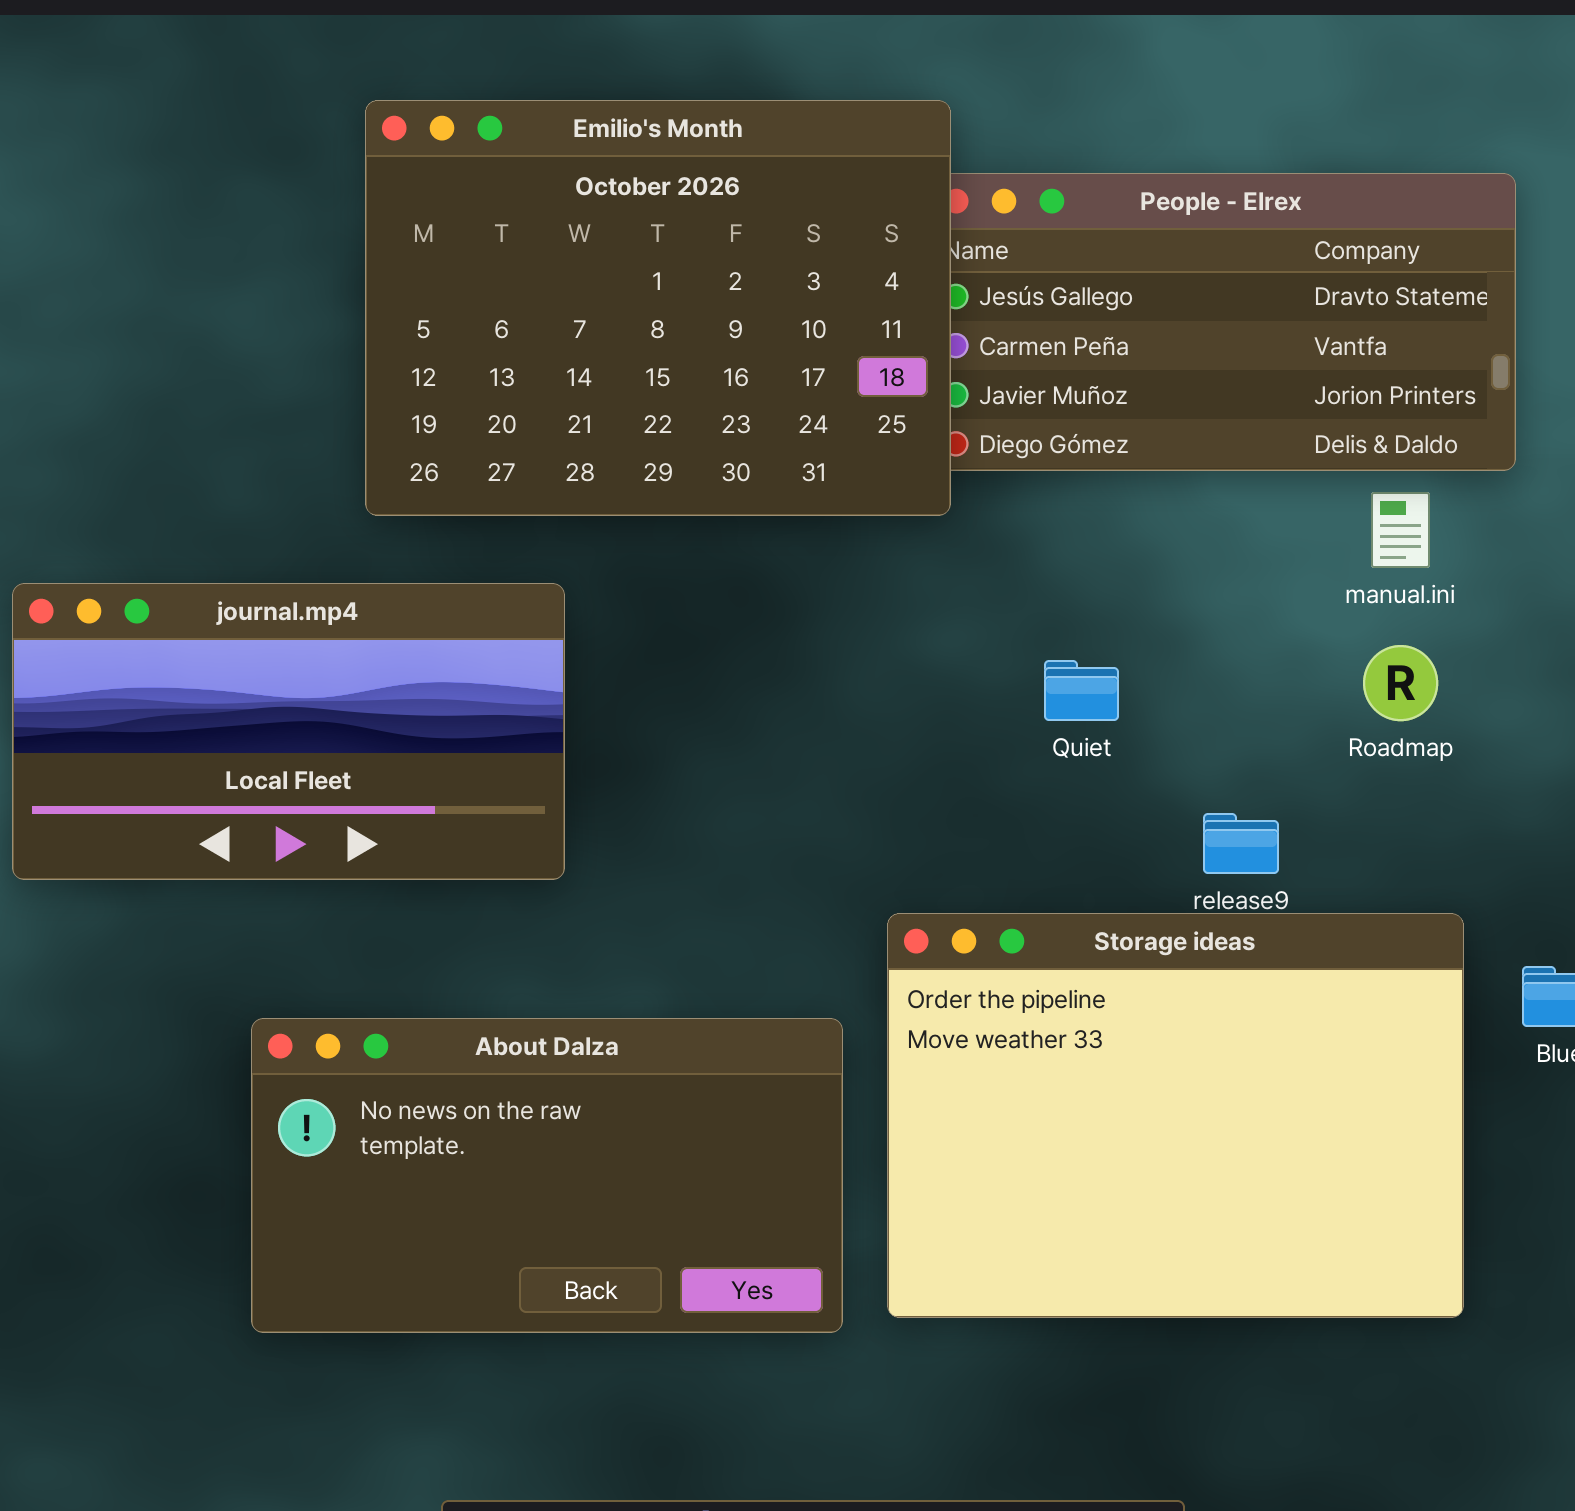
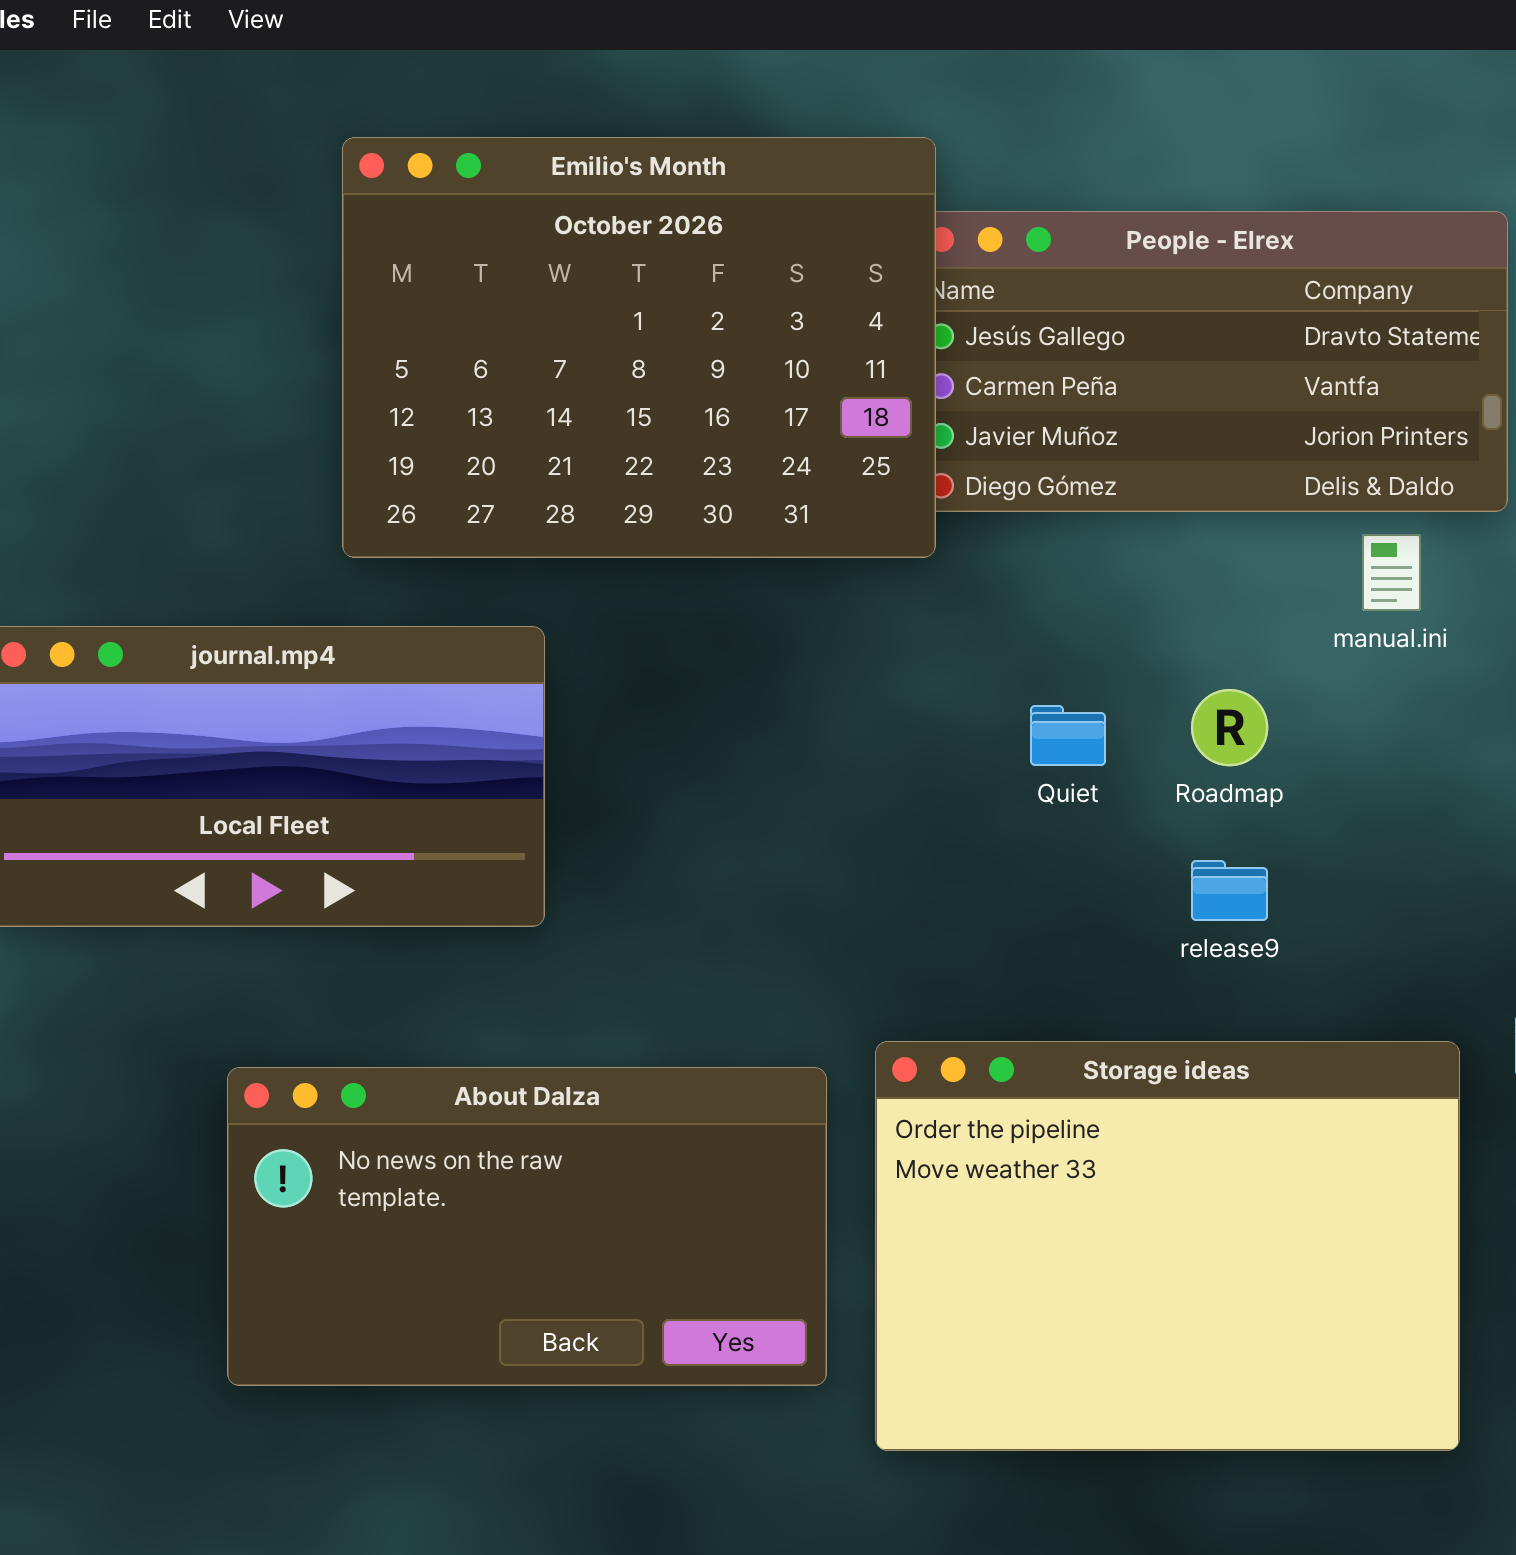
Roadmap: [1363,645,1438,721] -> [1191,689,1268,766], moved
Storage ideas: [887,913,1464,1318] -> [875,1041,1460,1451], moved

